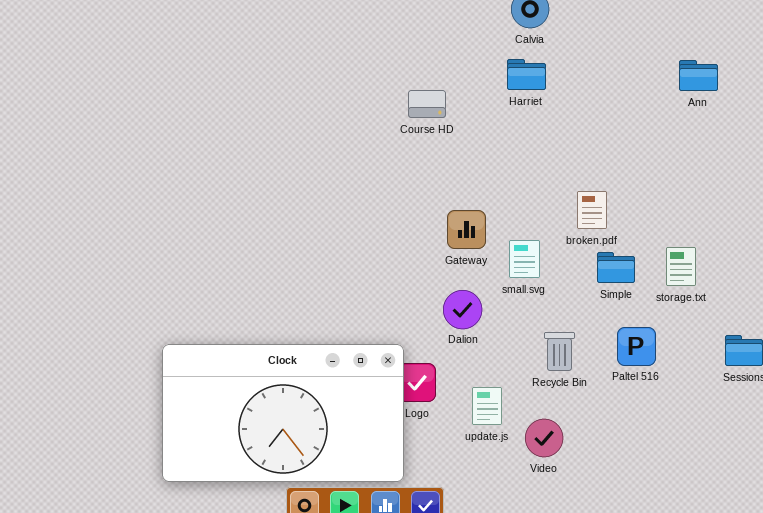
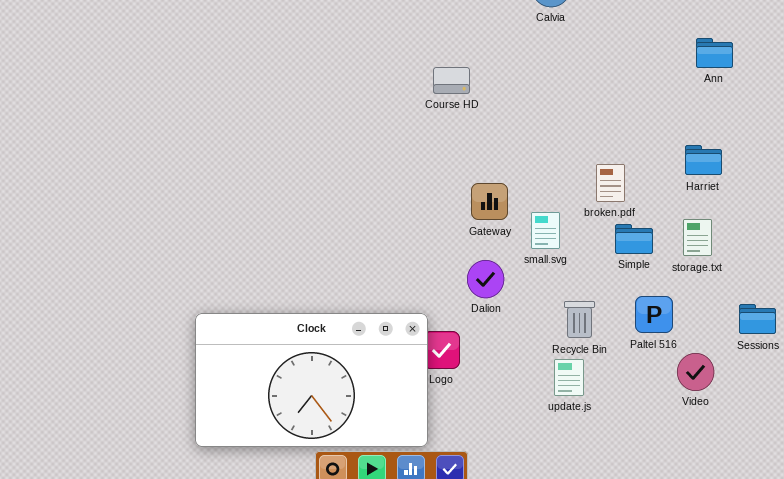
Harriet: [507,59,546,90] -> [685,145,722,175], moved
update.js: [472,387,502,425] -> [554,359,584,396], moved
Video: [525,419,563,457] -> [677,353,714,391], moved

